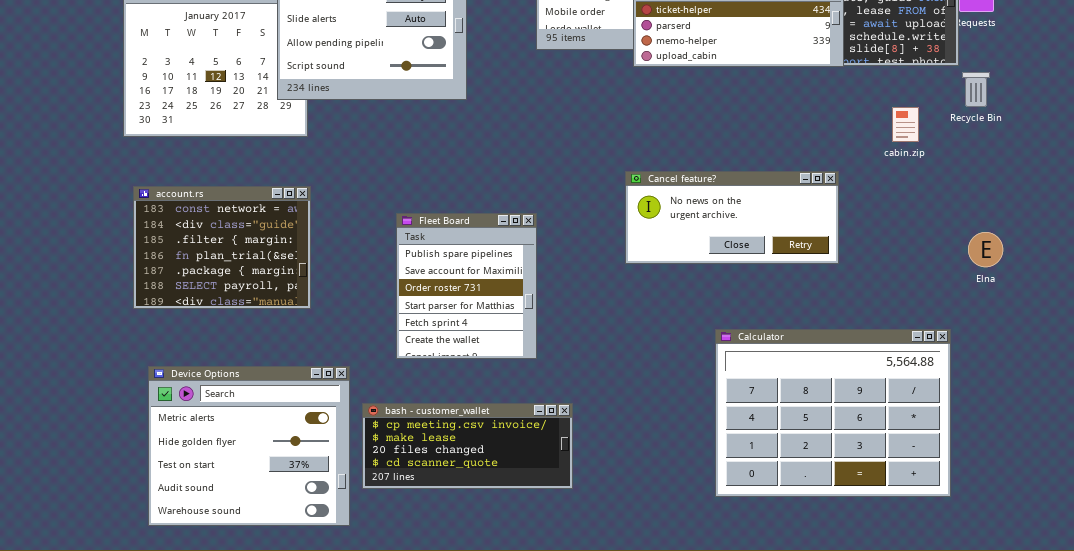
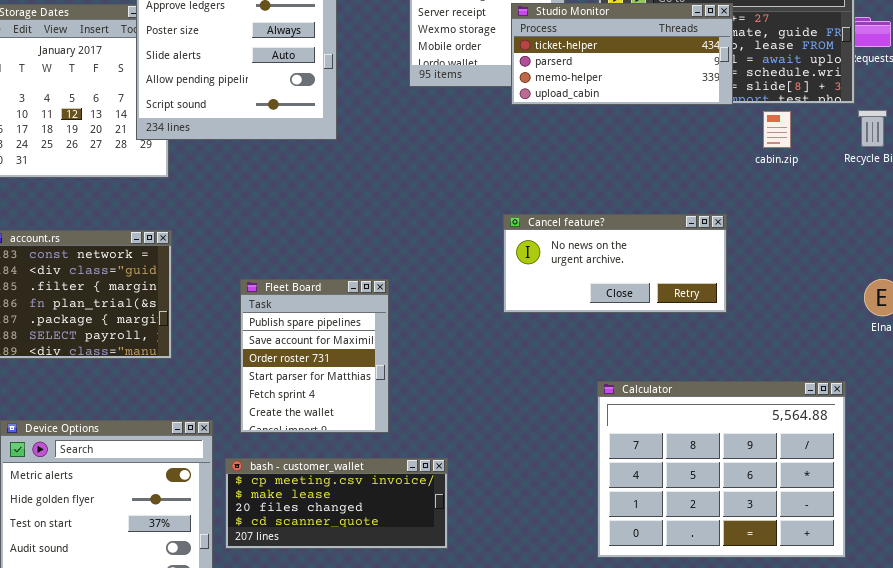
cabin.zip: [892,107,919,142] -> [763,111,791,148], moved
Fleet Board: [396,213,537,359] -> [240,279,389,433], moved

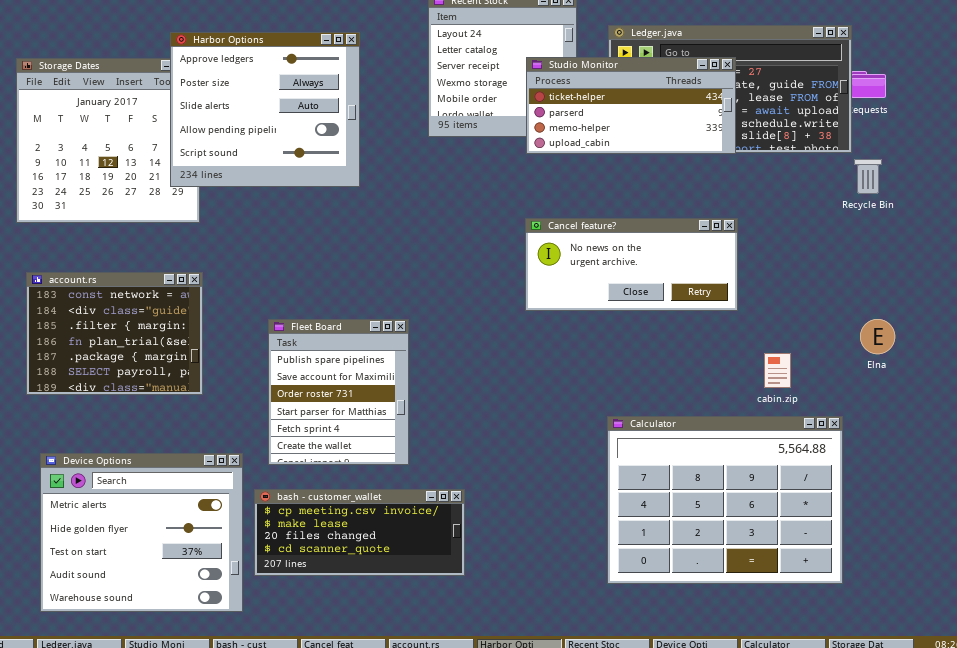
cabin.zip: [763,111,791,148] -> [764,353,791,388], moved
Cancel feature?: [503,214,727,313] -> [525,218,738,311], moved

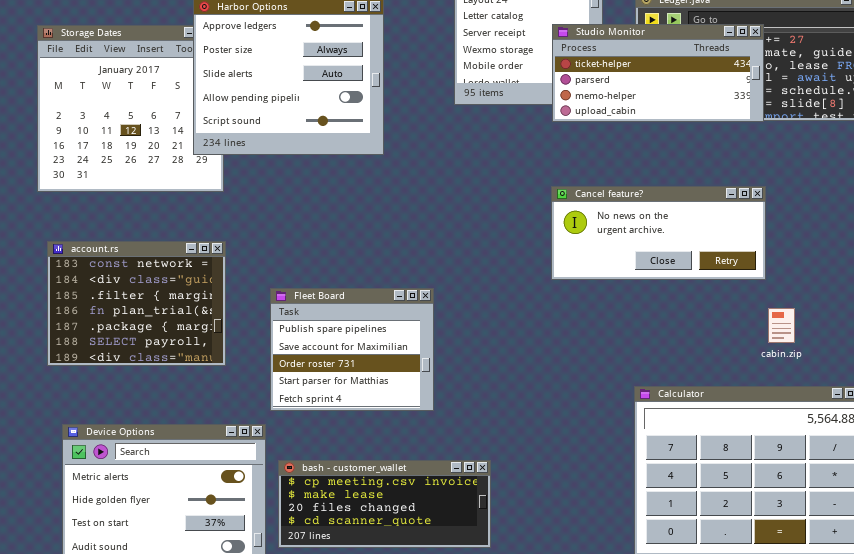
Fleet Board: [268,319,409,465] -> [270,288,434,411], resized
cabin.zip: [764,353,791,388] -> [768,308,795,343], moved

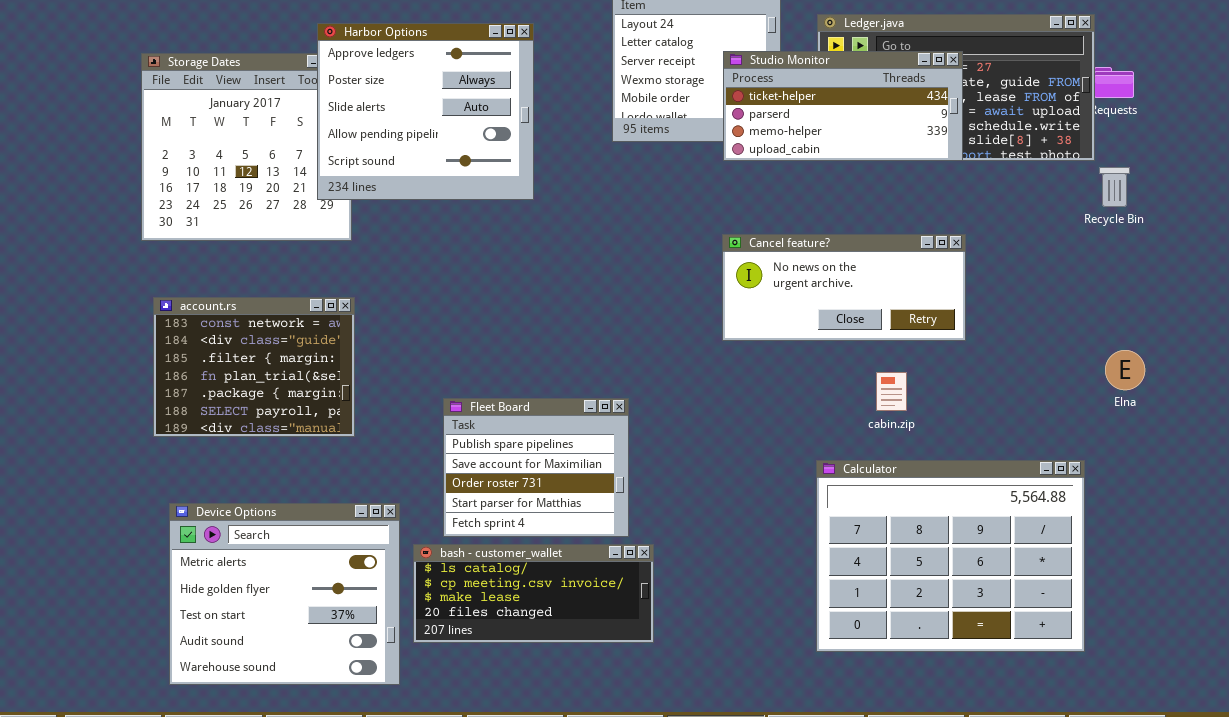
Fleet Board: [270,288,434,411] -> [443,398,629,537], moved
cabin.zip: [768,308,795,343] -> [876,372,907,411], moved
bash - customer_wallet: [278,460,491,548] -> [413,544,654,643], scrolled up 1 row

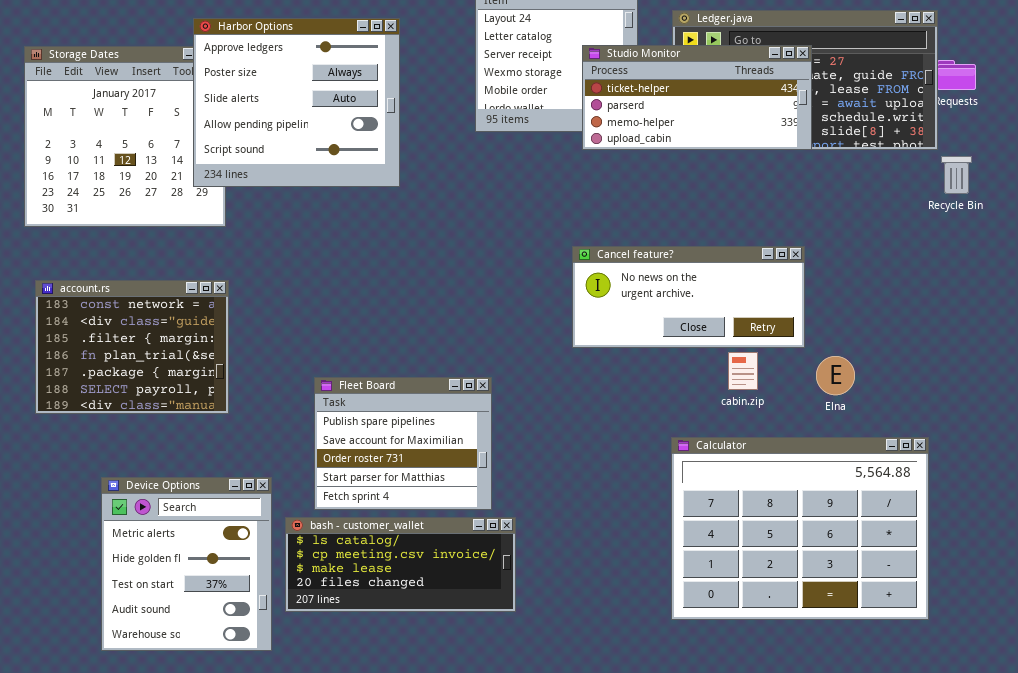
Cancel feature?: [722,234,966,341] -> [572,246,805,348], moved
Elna: [1105,350,1145,390] -> [816,356,855,395], moved
Device Options: [169,503,400,685] -> [101,477,272,651], resized

